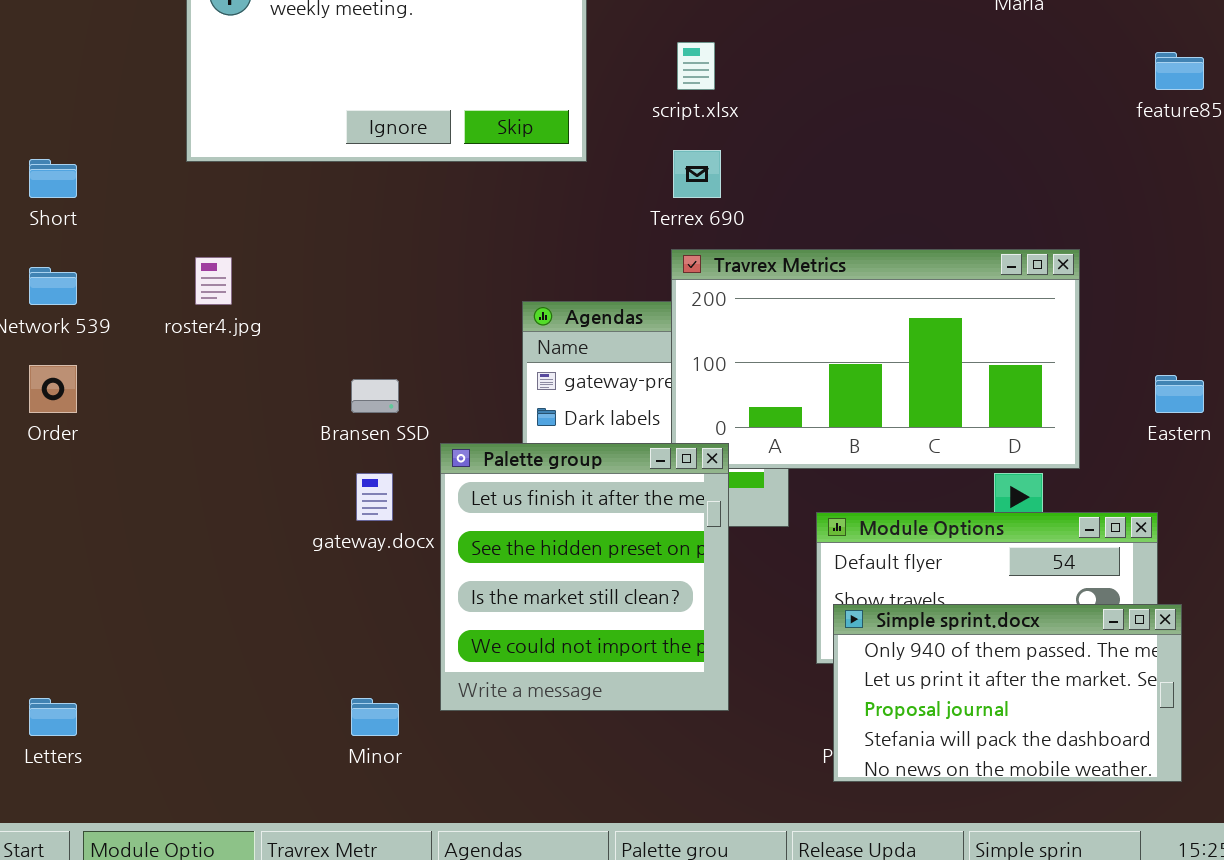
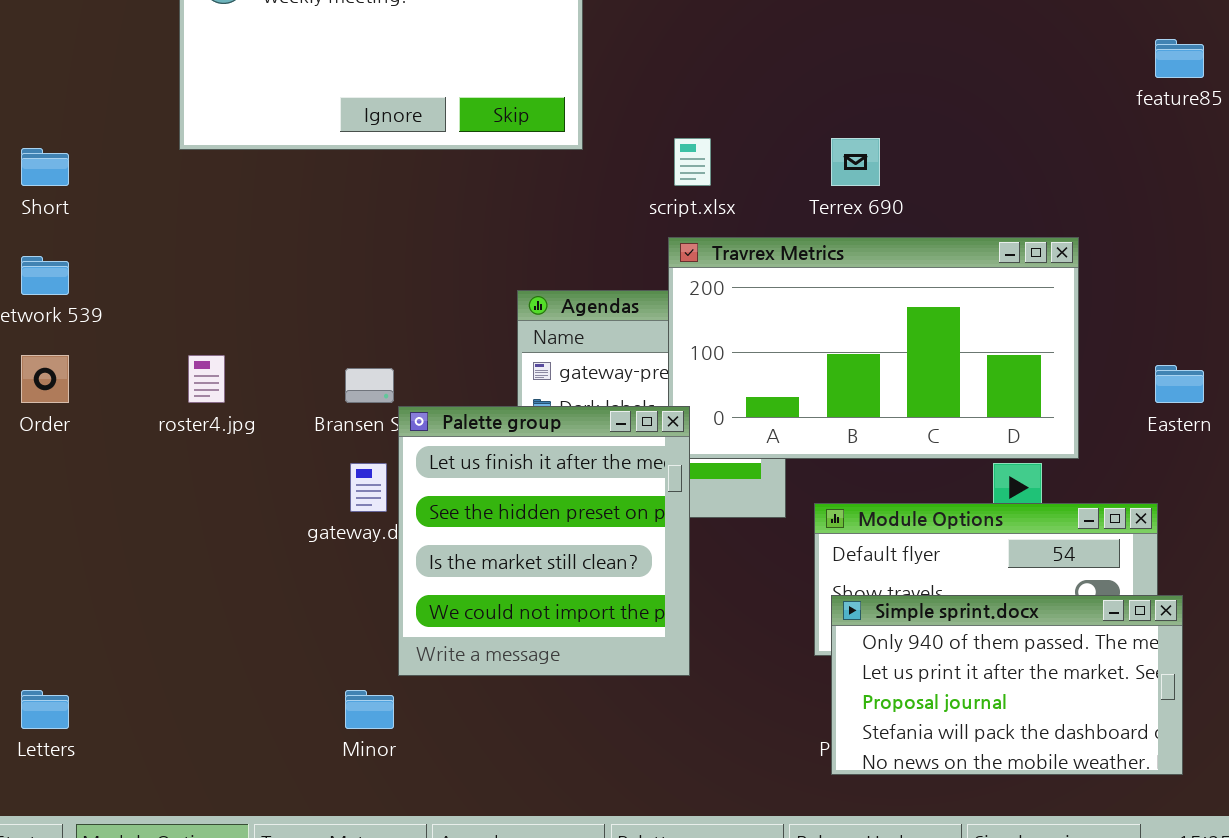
script.xlsx: [677,42,715,90] -> [674,138,711,186], moved
Terrex 690: [673,150,721,198] -> [831,138,880,186], moved
roster4.jpg: [195,257,232,305] -> [188,355,225,403], moved
Palette group: [440,443,729,711] -> [398,406,690,676], moved

